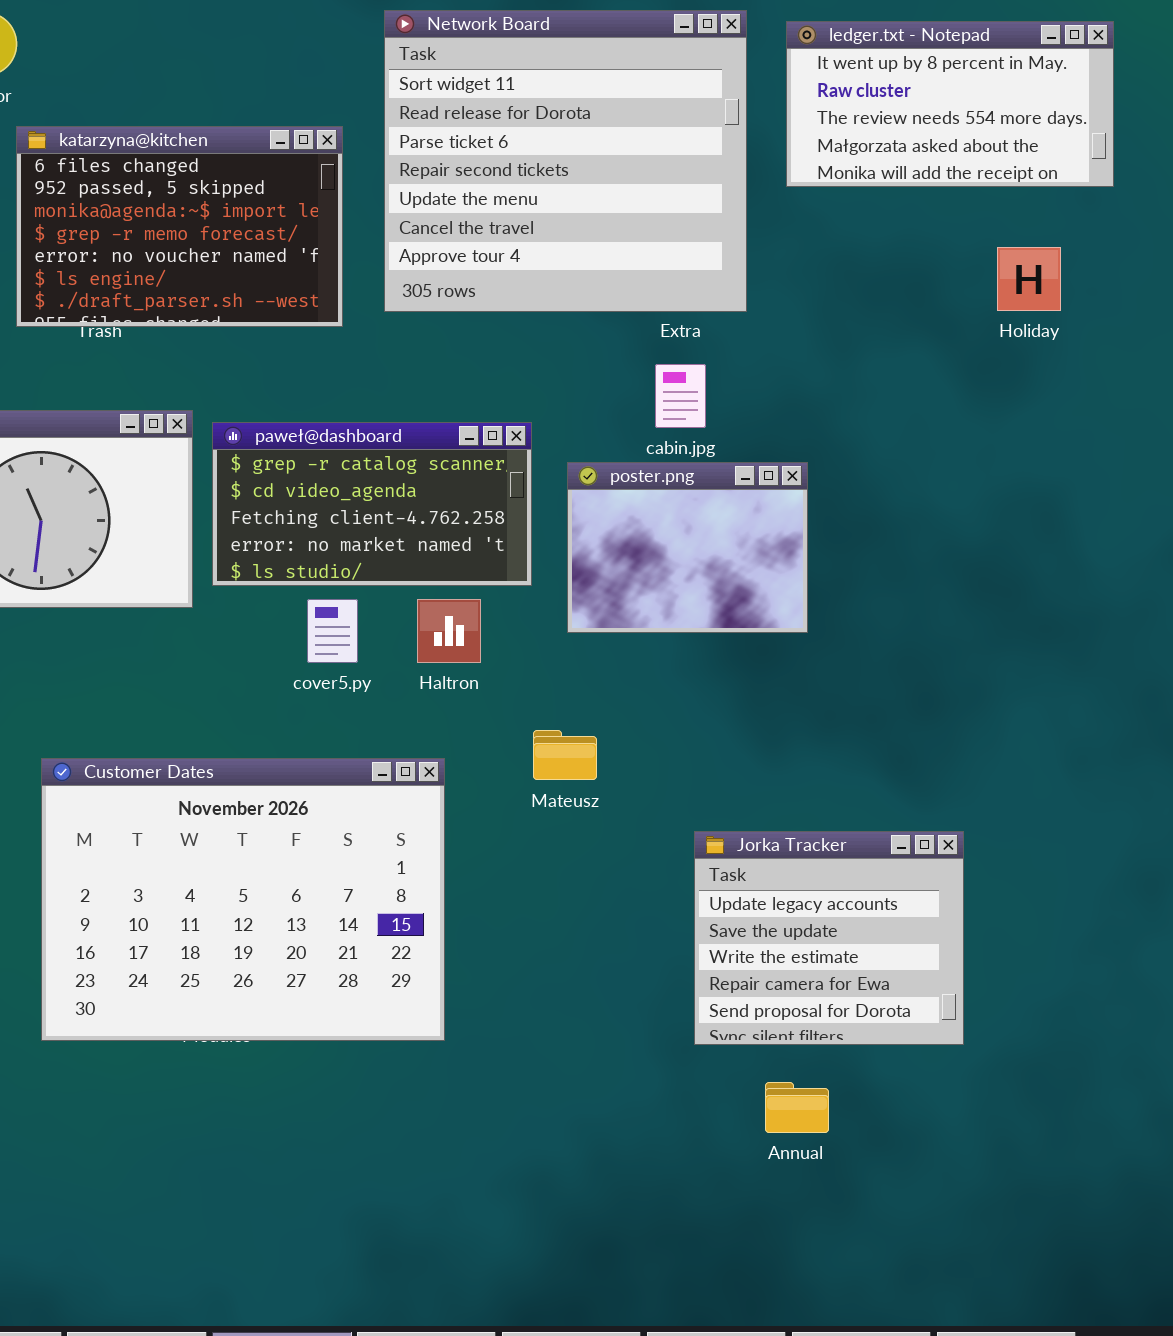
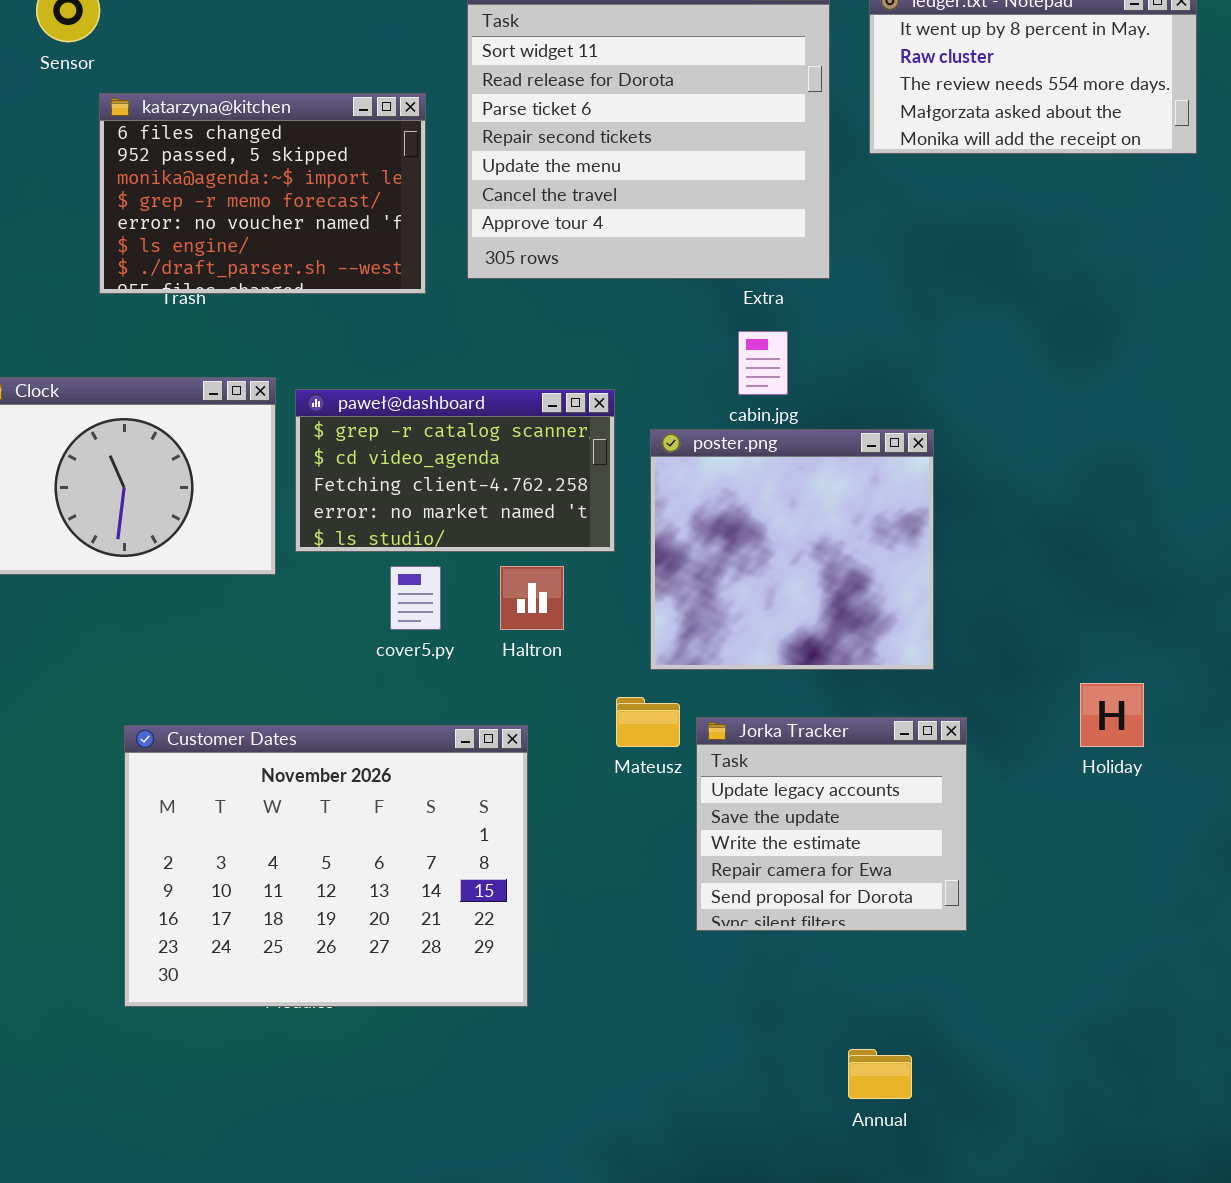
Holiday: [997,247,1061,311] -> [1080,683,1144,747], moved
poster.png: [567,462,808,633] -> [650,429,934,670], resized
Jorka Tracker: [694,831,964,1045] -> [696,717,967,931], moved

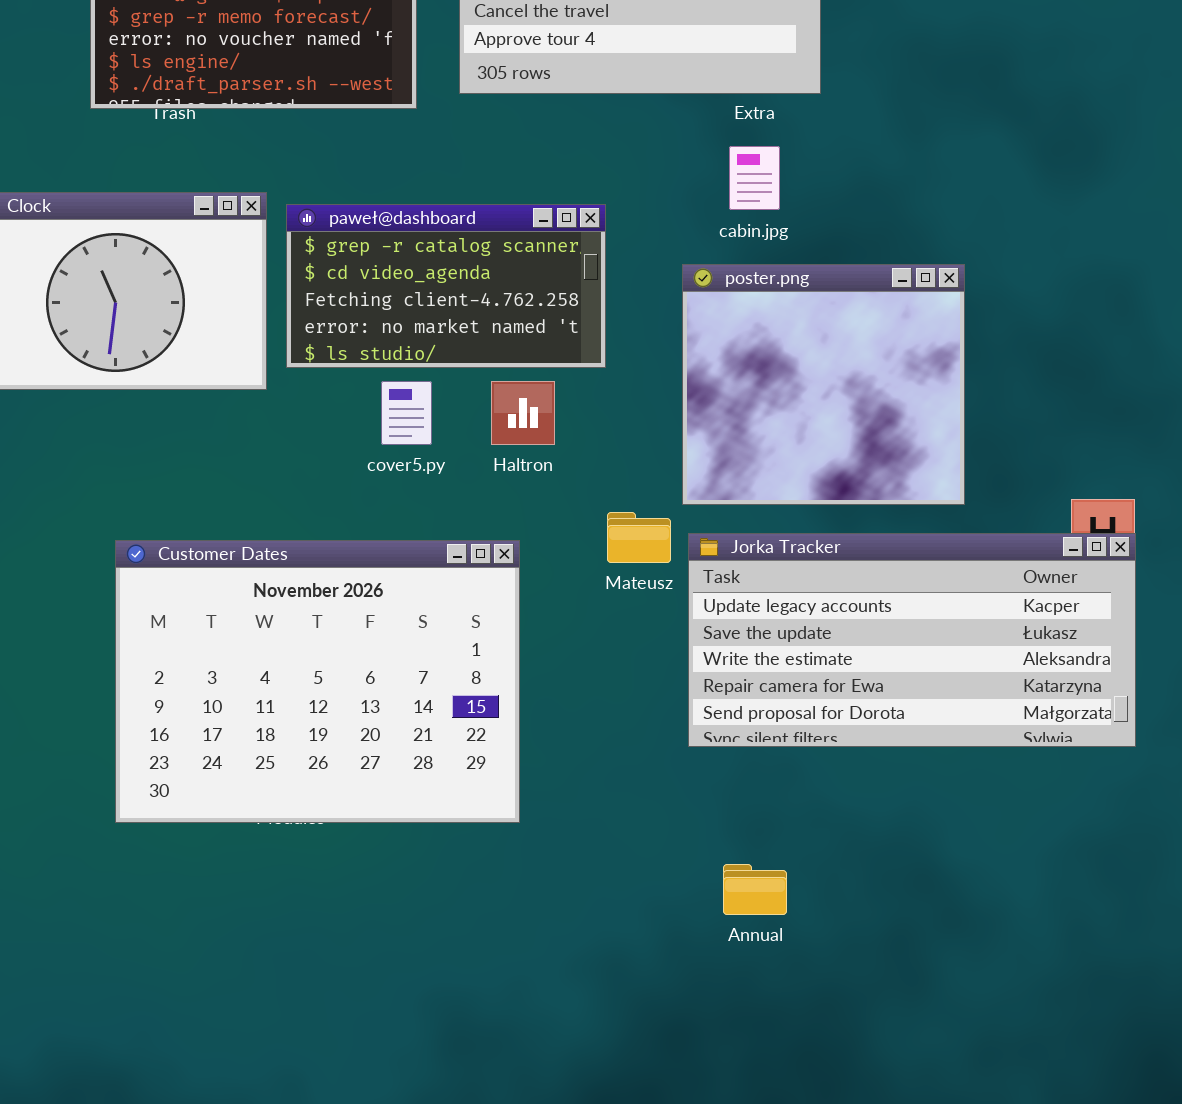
poster.png: [650,429,934,670] -> [682,264,965,505], moved
Jorka Tracker: [696,717,967,931] -> [688,533,1136,747], resized
Annual: [848,1049,912,1099] -> [723,864,787,915], moved

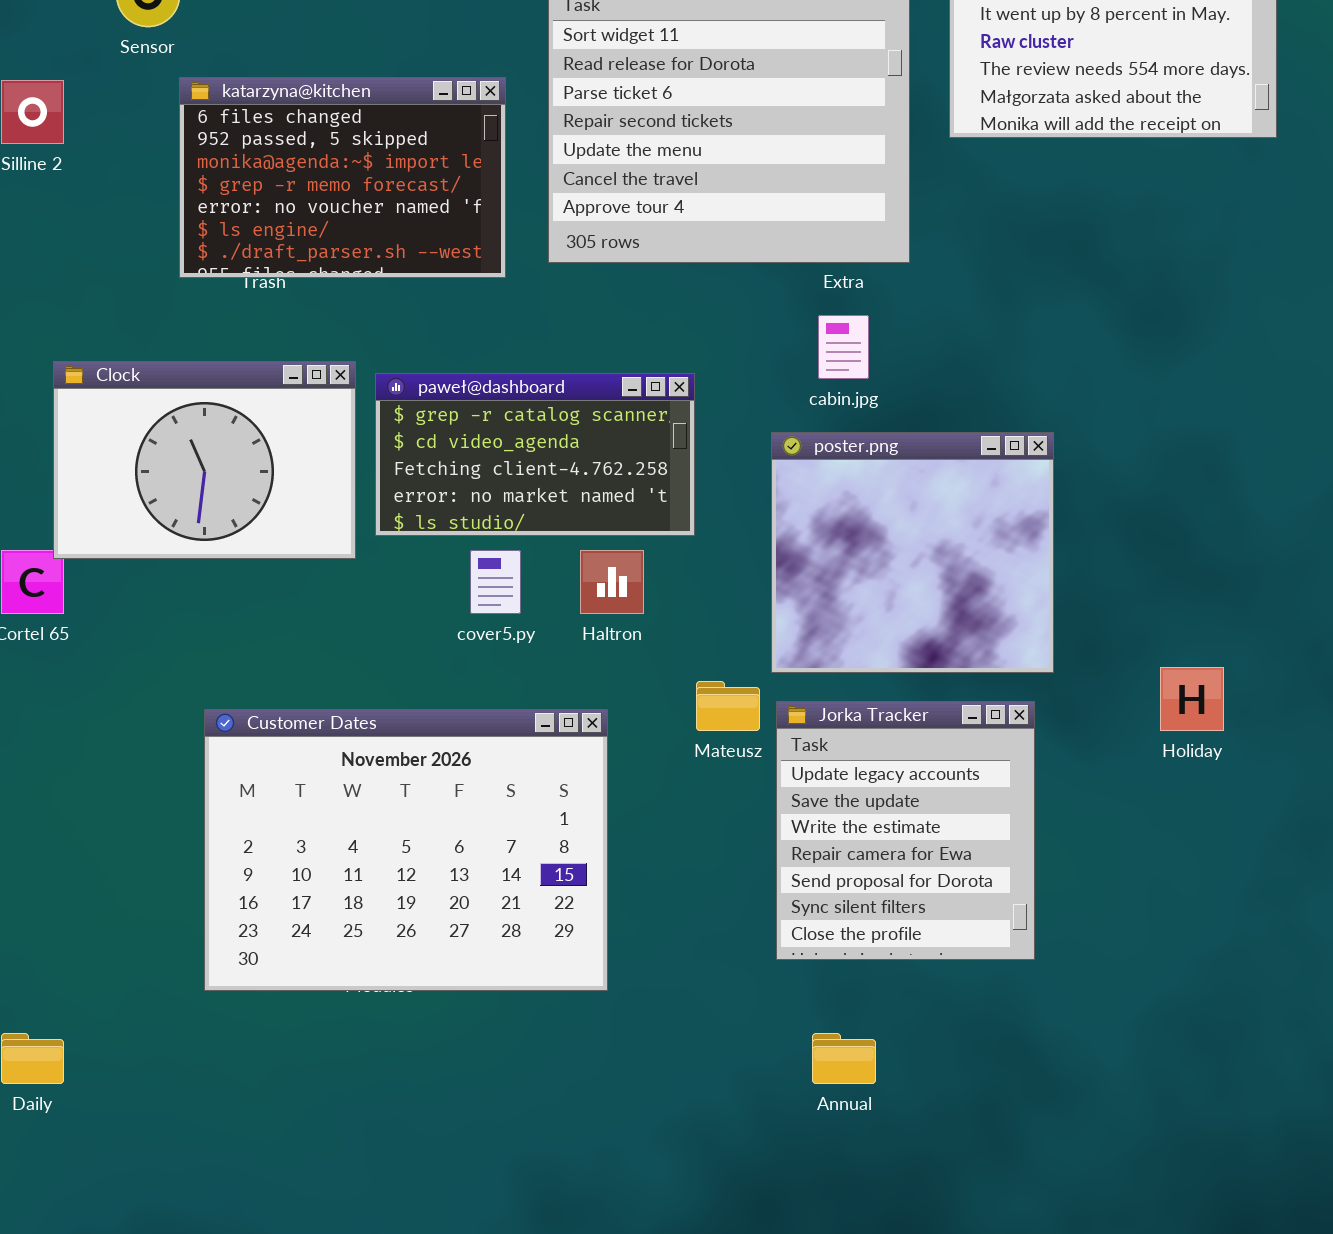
Jorka Tracker: [688,533,1136,747] -> [776,701,1035,960], resized

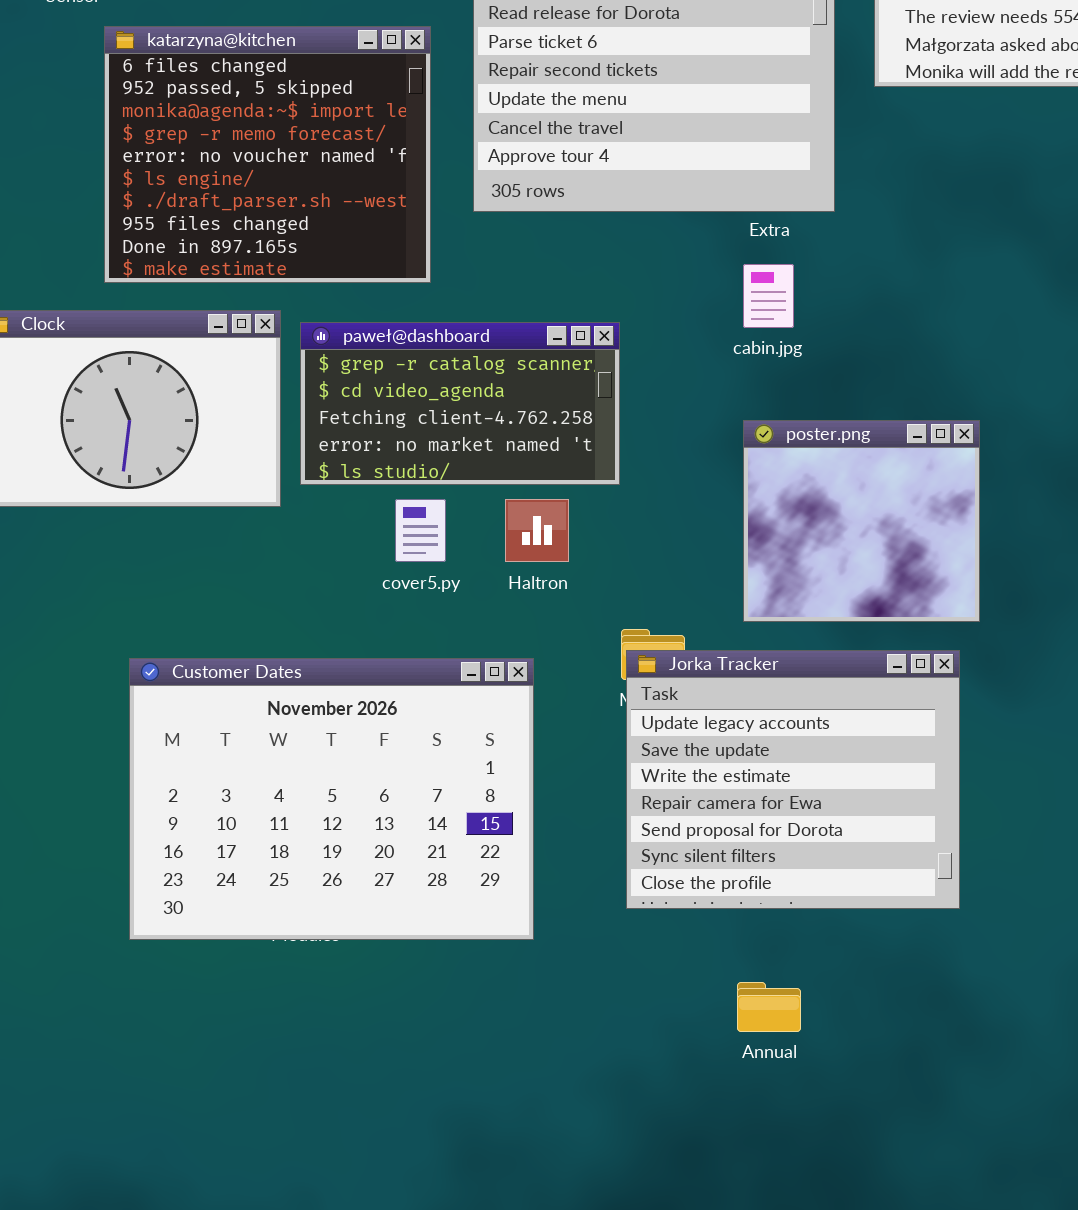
katarzyna@kitchen: [179,77,506,278] -> [104,26,431,283], resized
poster.png: [771,432,1054,673] -> [743,420,980,622], resized
Jorka Tracker: [776,701,1035,960] -> [626,650,960,909], resized

